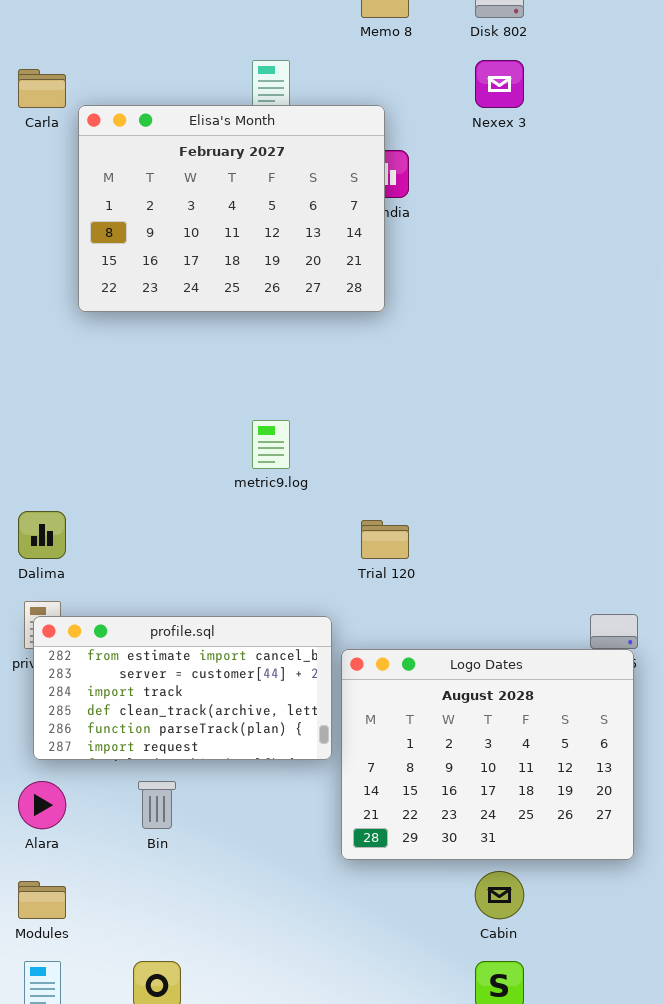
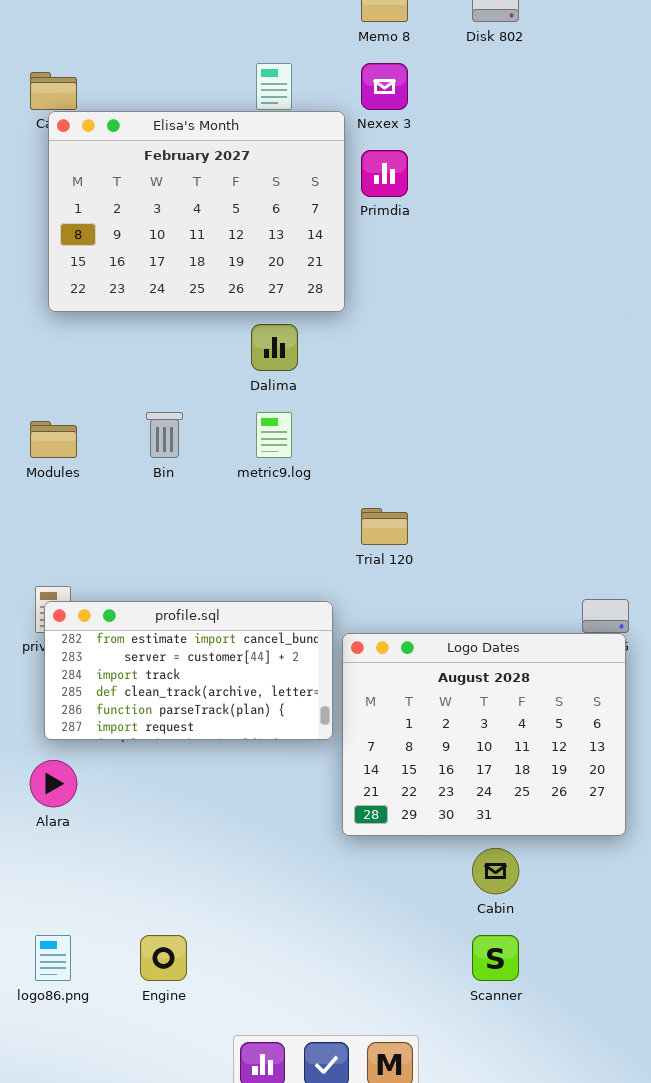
Nexex 3: [475,60,524,108] -> [361,63,408,110], moved
Elisa's Month: [78,105,385,312] -> [48,111,345,312], moved
Dalima: [18,511,66,559] -> [251,324,298,371], moved
Bin: [138,781,176,829] -> [146,412,183,458], moved
Modules: [18,881,66,919] -> [30,421,77,458], moved

